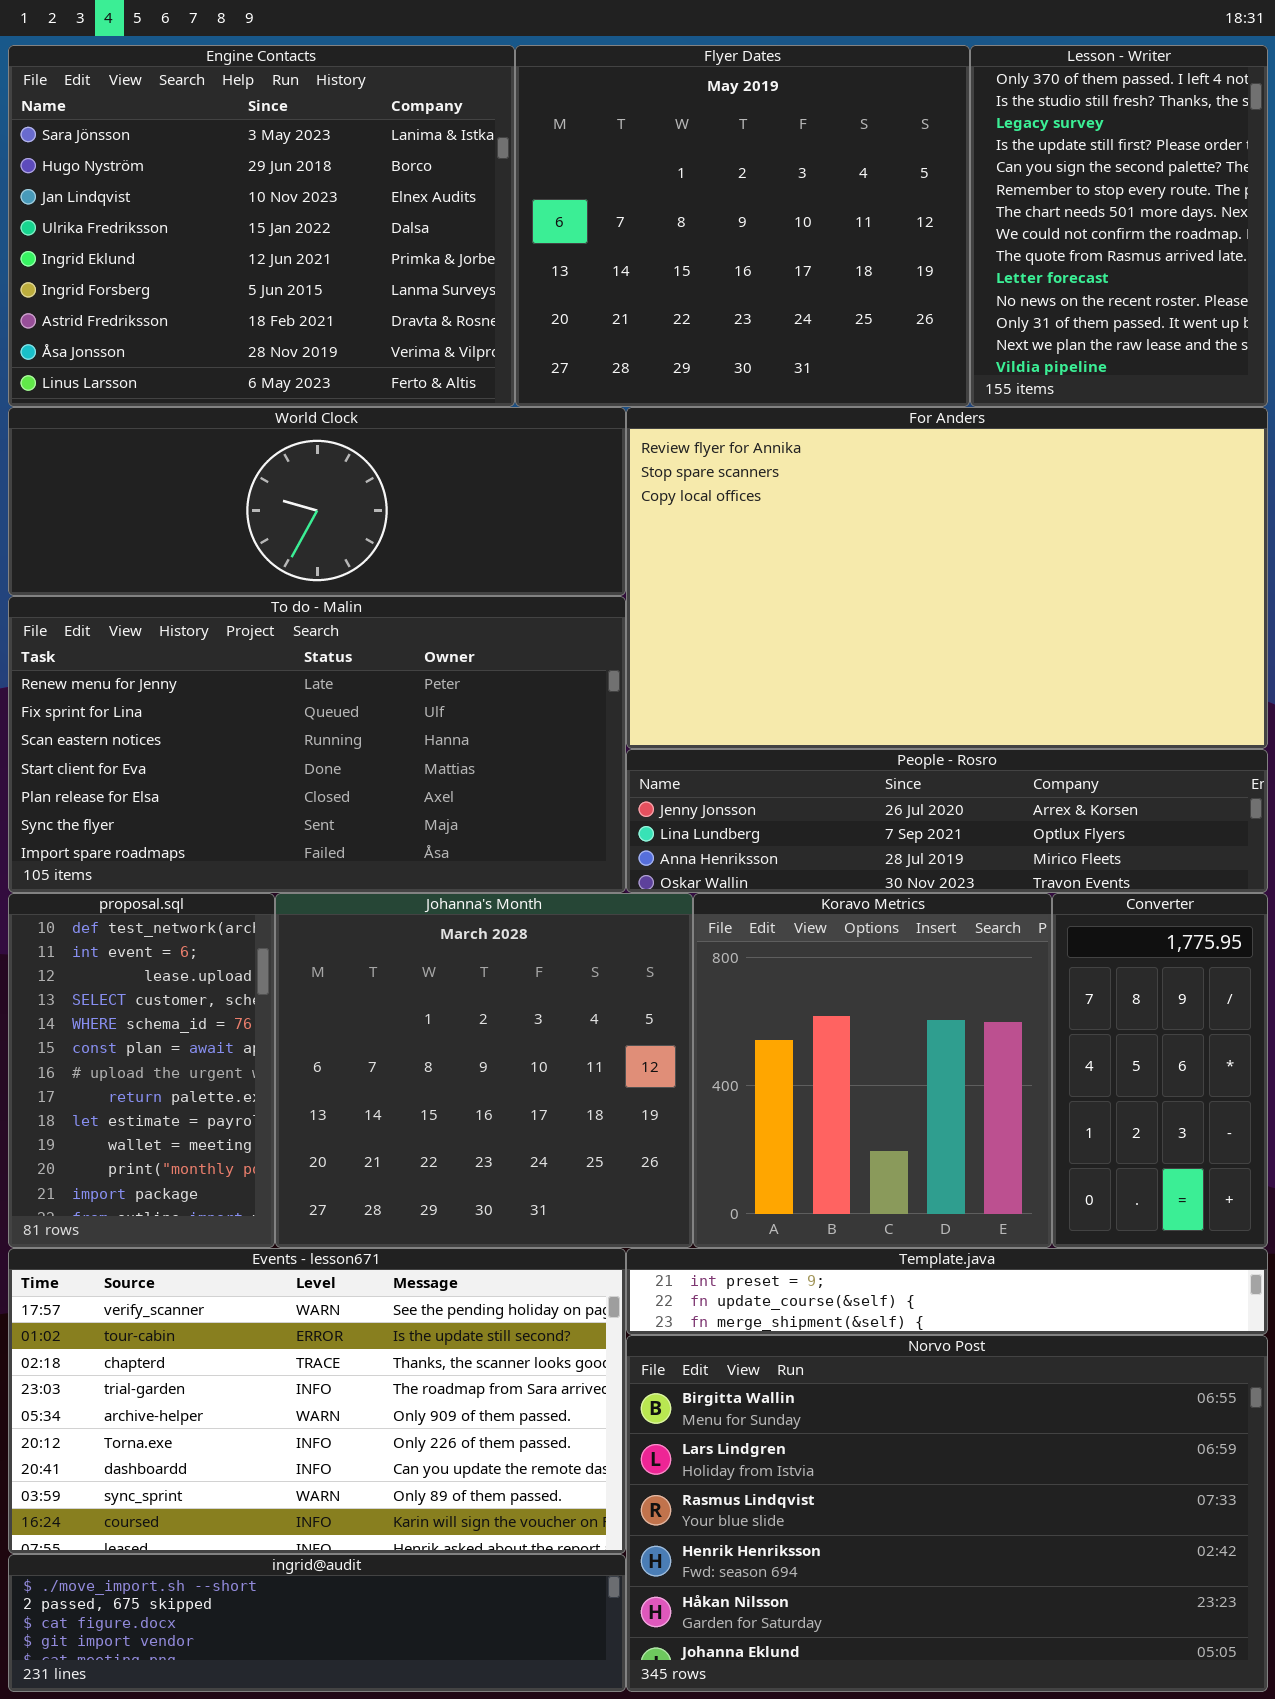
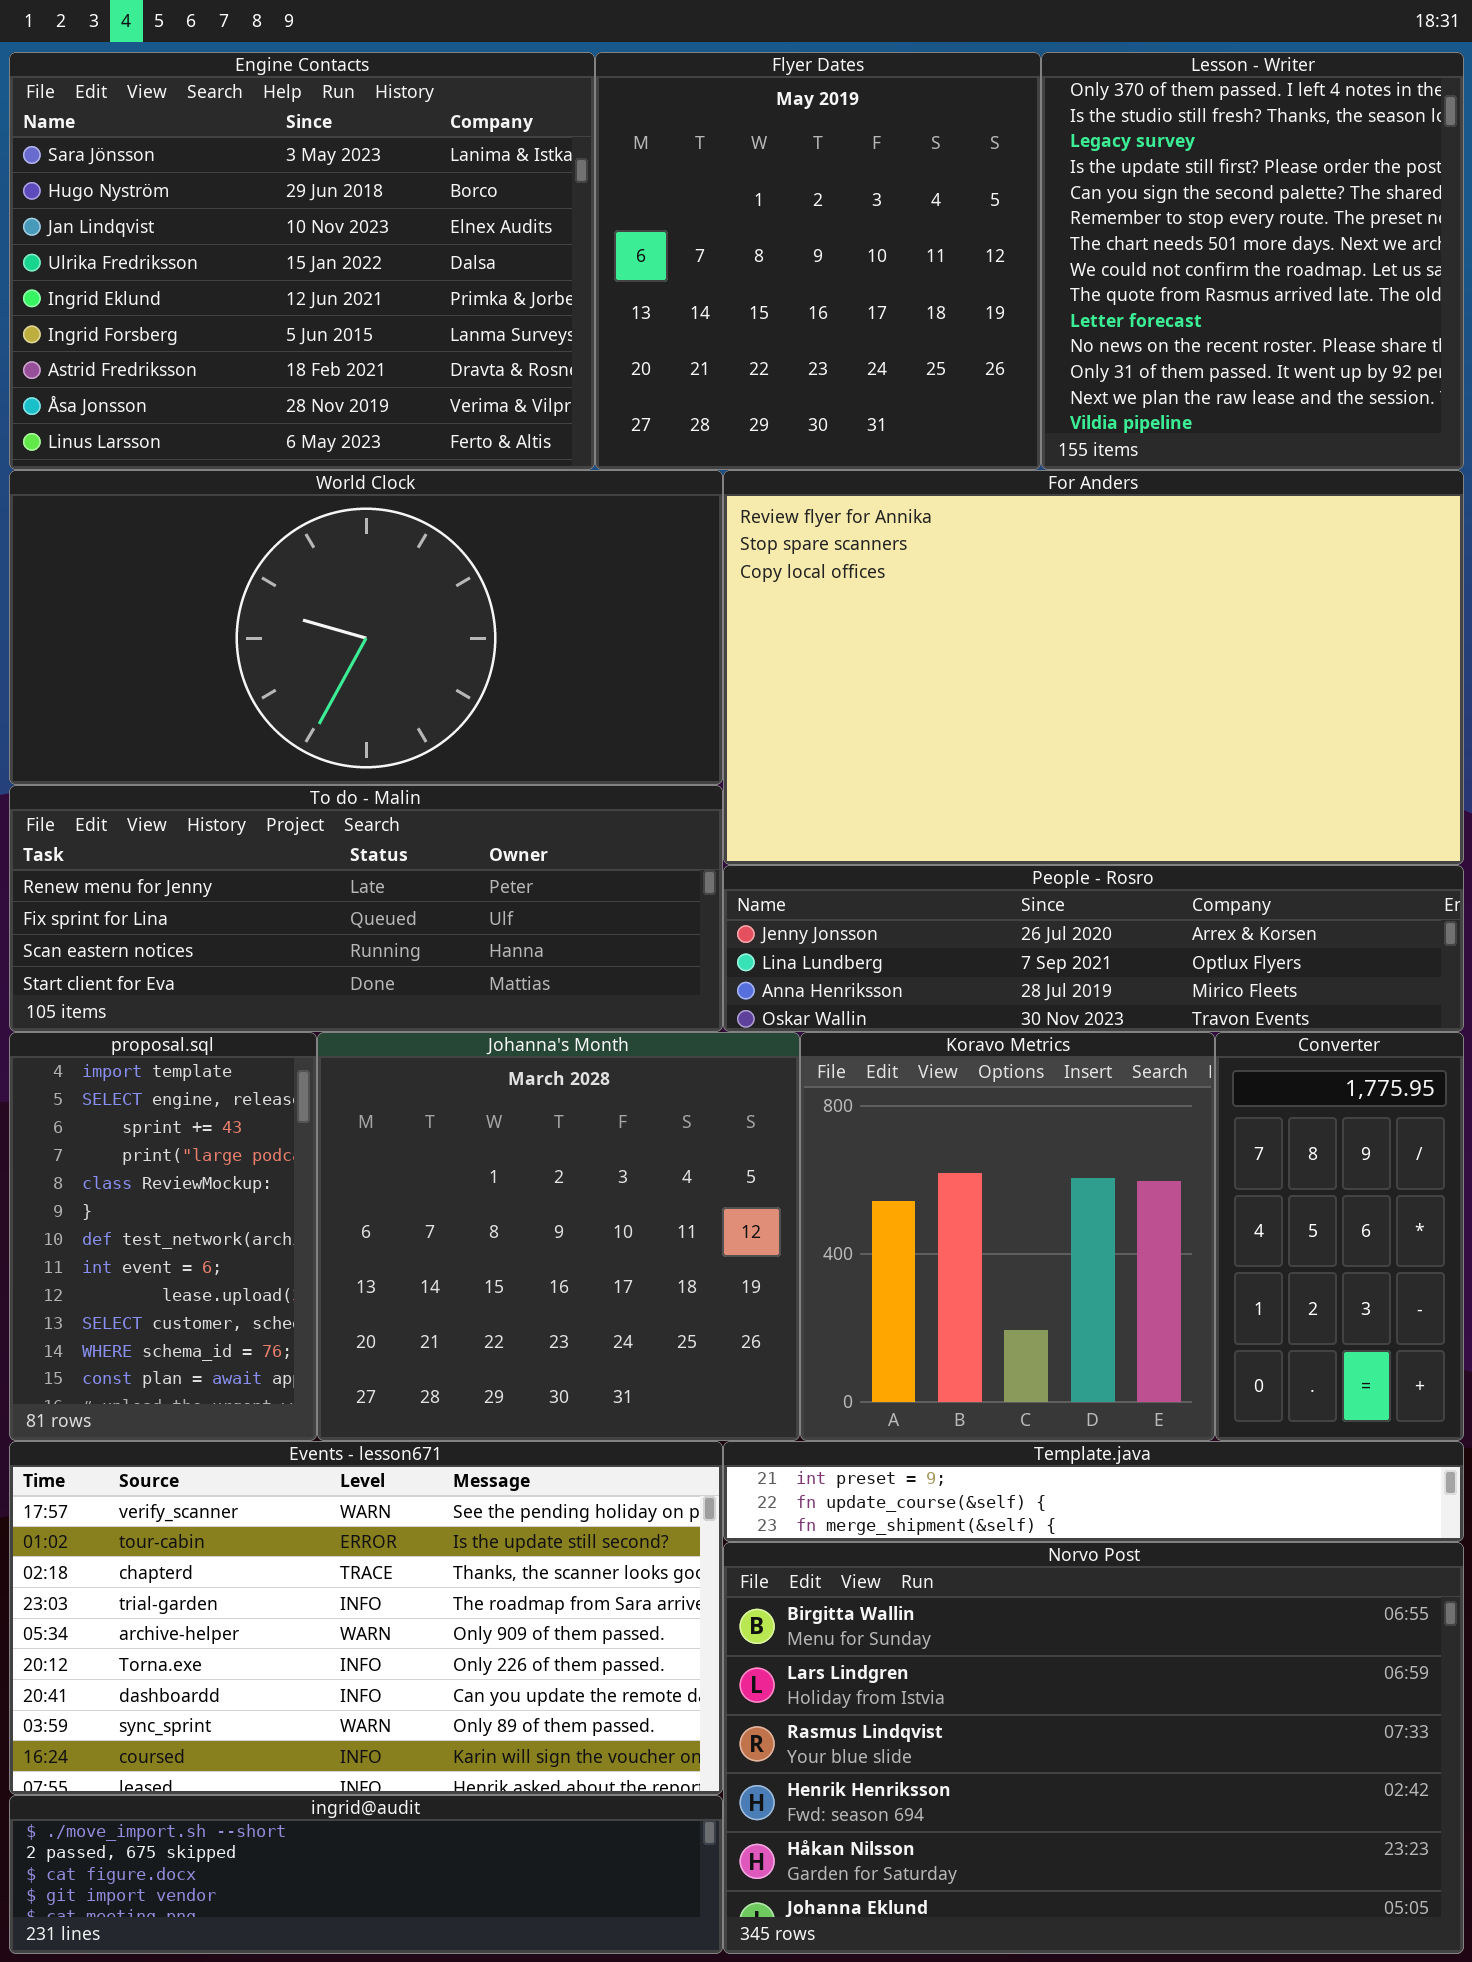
Flyer Dates: [515,45,970,407] -> [595,52,1041,470], resized
Lesson - Writer: [970,45,1268,407] -> [1041,52,1464,470], resized
World Clock: [8,407,626,596] -> [9,470,723,785], resized
To do - Malin: [8,596,626,893] -> [9,785,723,1032], resized
proposal.sql: [8,893,275,1248] -> [9,1032,317,1441], scrolled up 6 rows

